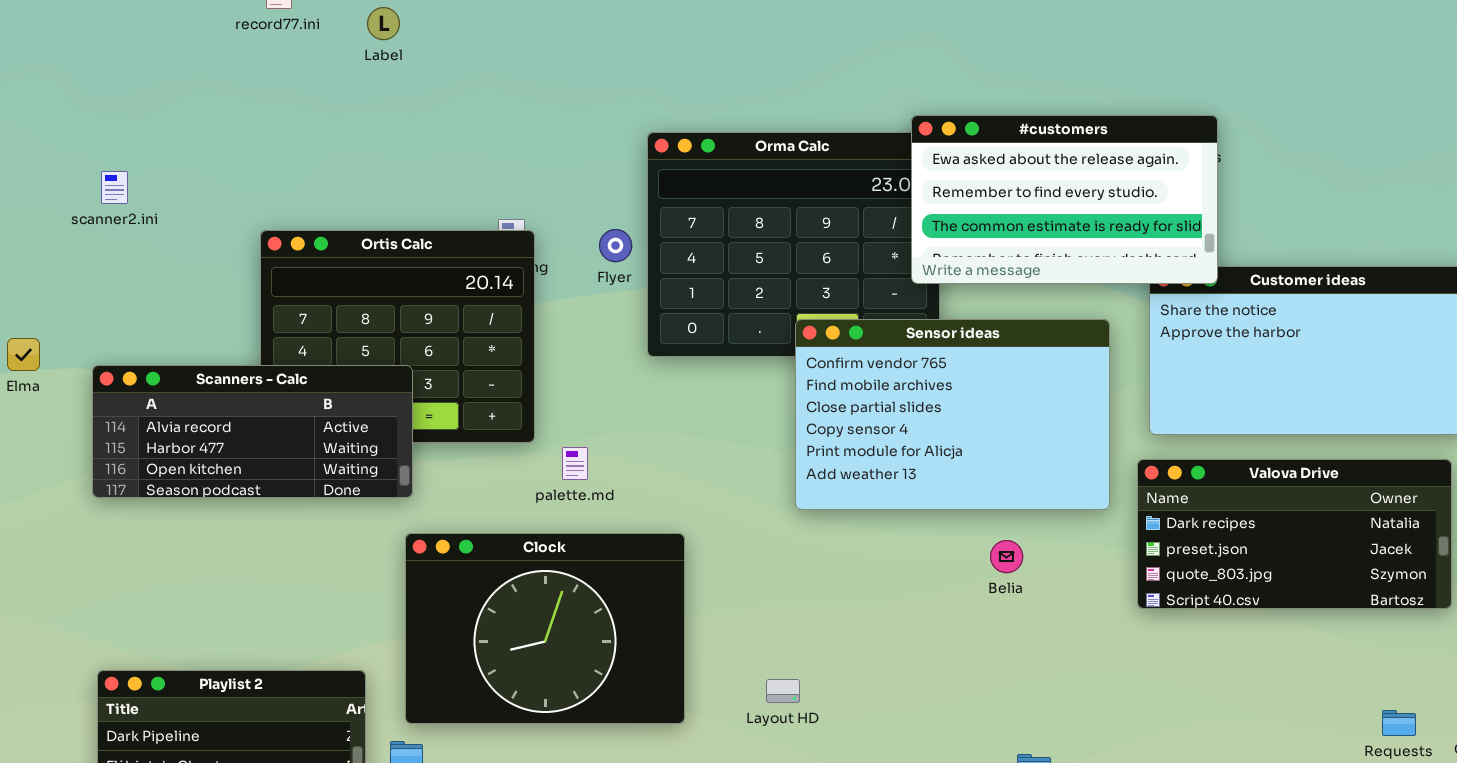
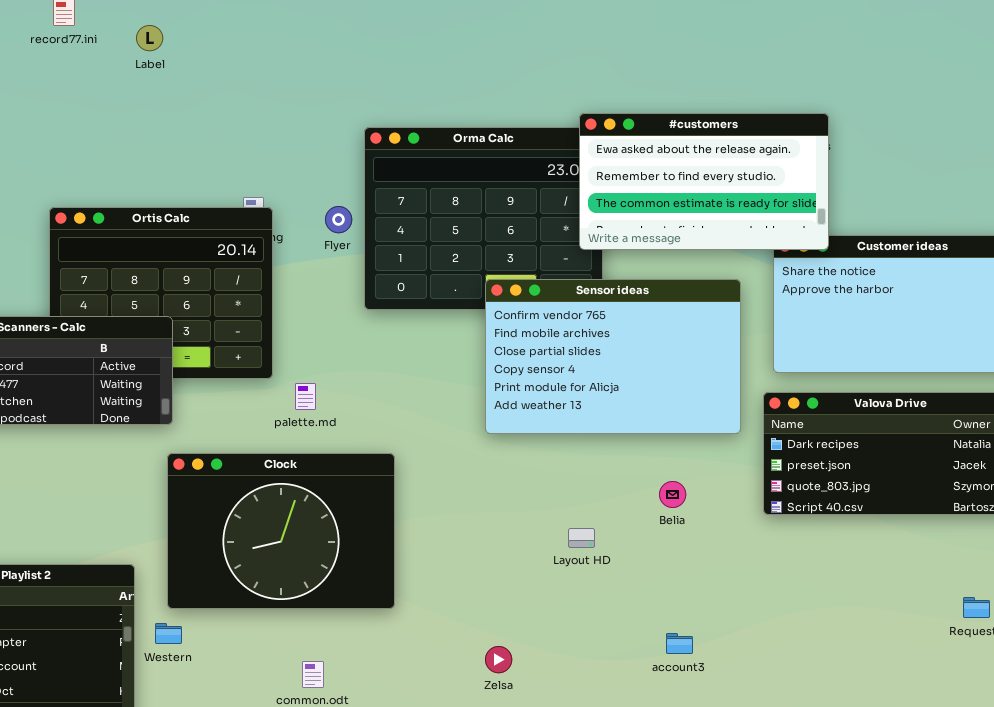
Belia: [990,540,1023,573] -> [659,481,686,508], moved
Layout HD: [766,679,800,703] -> [568,528,595,548], moved

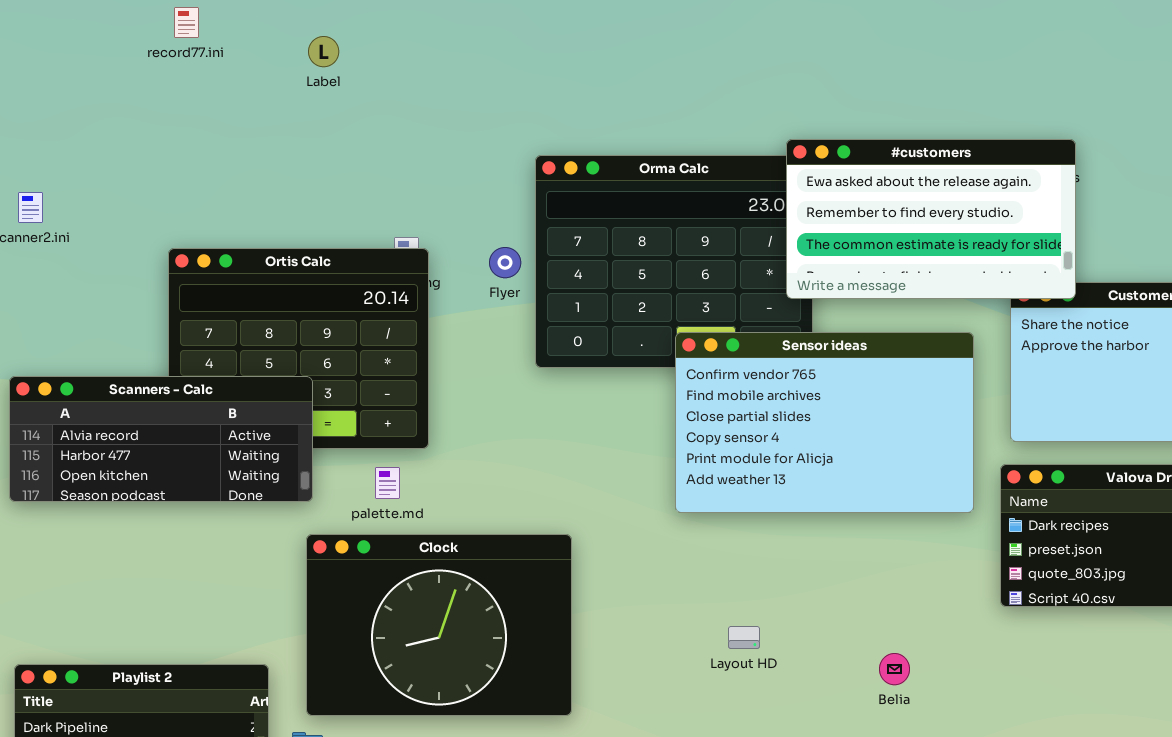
Label: [136,25,163,51] -> [308,36,339,67], moved
palette.md: [295,383,316,410] -> [375,467,400,499], moved
Belia: [659,481,686,508] -> [879,653,910,685], moved
Layout HD: [568,528,595,548] -> [728,626,760,649], moved

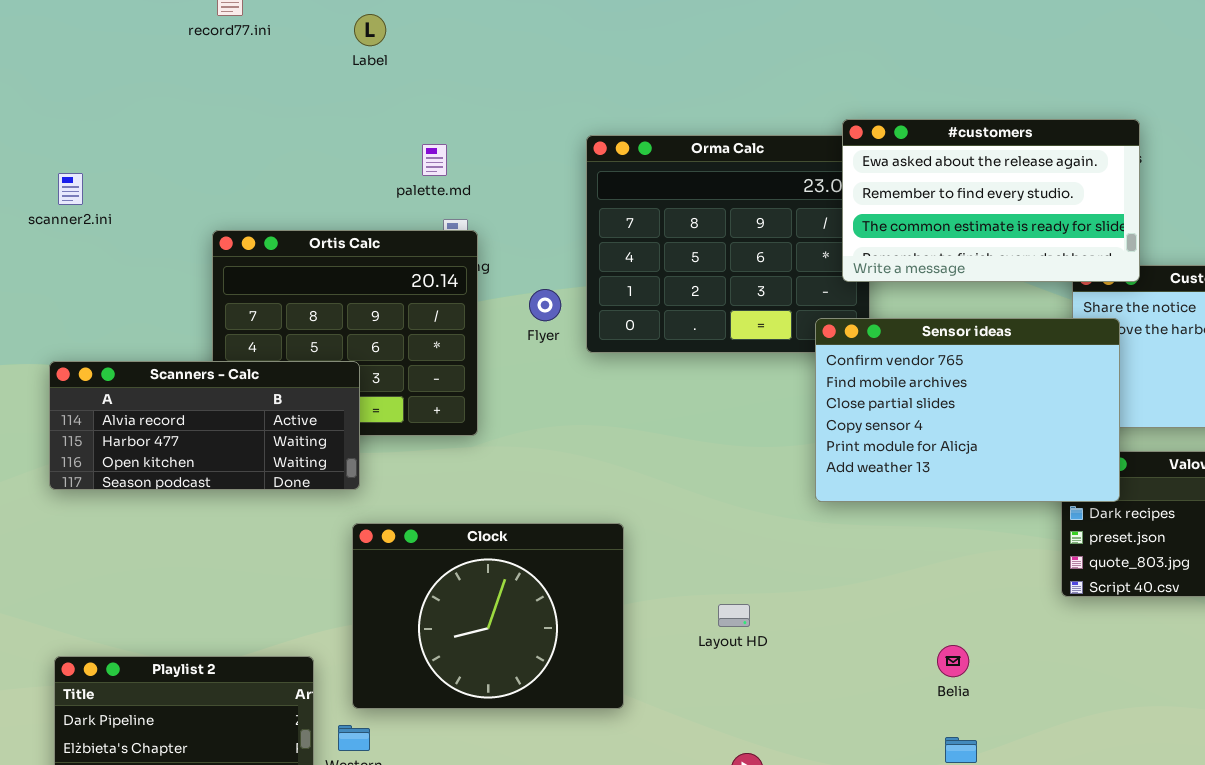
Flyer: [489,247,521,278] -> [529,289,561,321], moved
Sensor ideas: [675,332,974,513] -> [815,318,1120,502], moved
palette.md: [375,467,400,499] -> [422,144,447,176], moved
Layout HD: [728,626,760,649] -> [718,604,750,627], moved

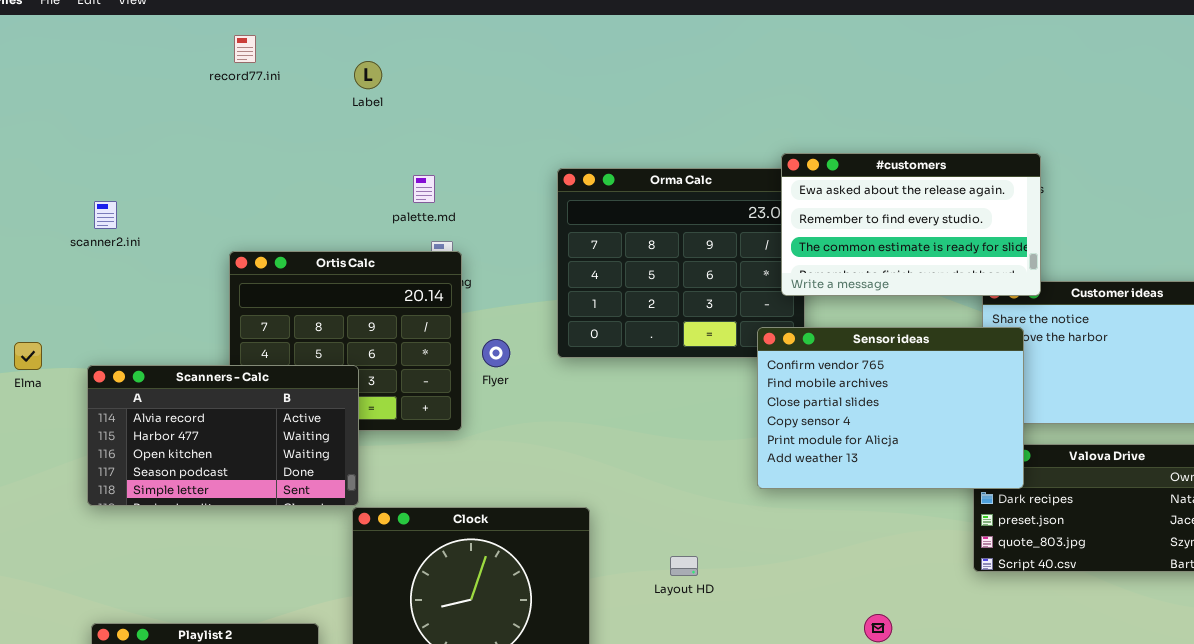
Flyer: [529,289,561,321] -> [482,339,510,367], moved
Scanners - Calc: [49,361,360,490] -> [87,365,359,506], resized
Layout HD: [718,604,750,627] -> [670,556,698,576], moved

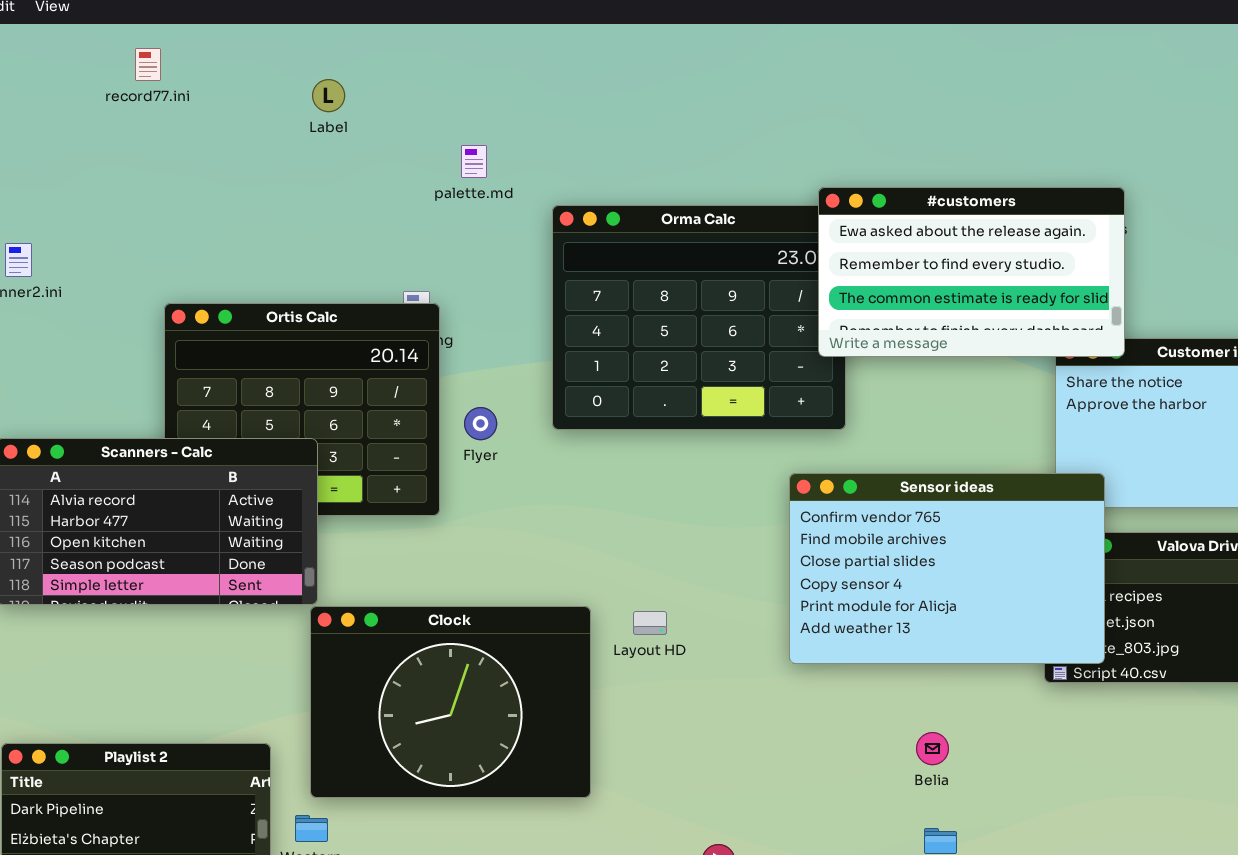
record77.ini: [234,35,256,63] -> [135,48,161,81], moved
palette.md: [413,175,435,203] -> [461,145,487,178], moved
Sensor ideas: [757,327,1024,489] -> [789,473,1105,664], moved
Layout HD: [670,556,698,576] -> [633,611,667,635], moved

